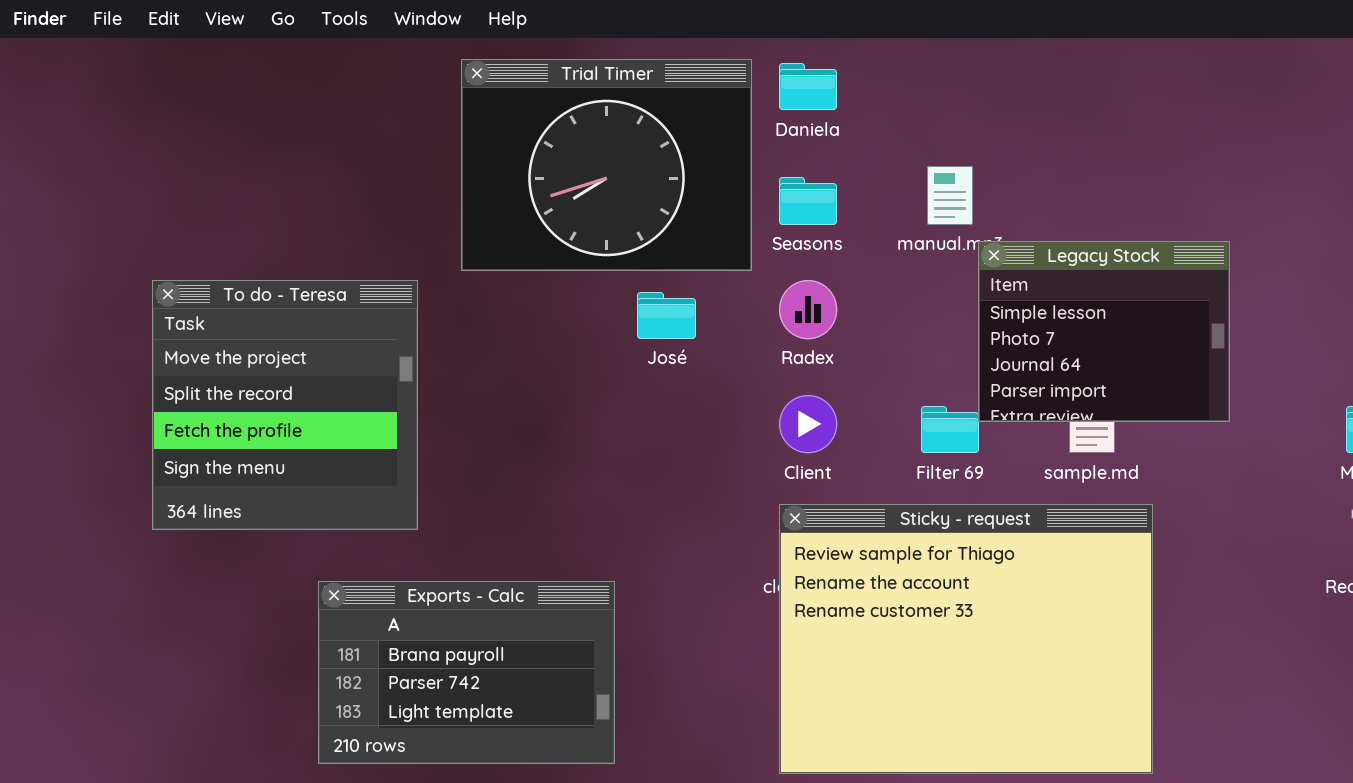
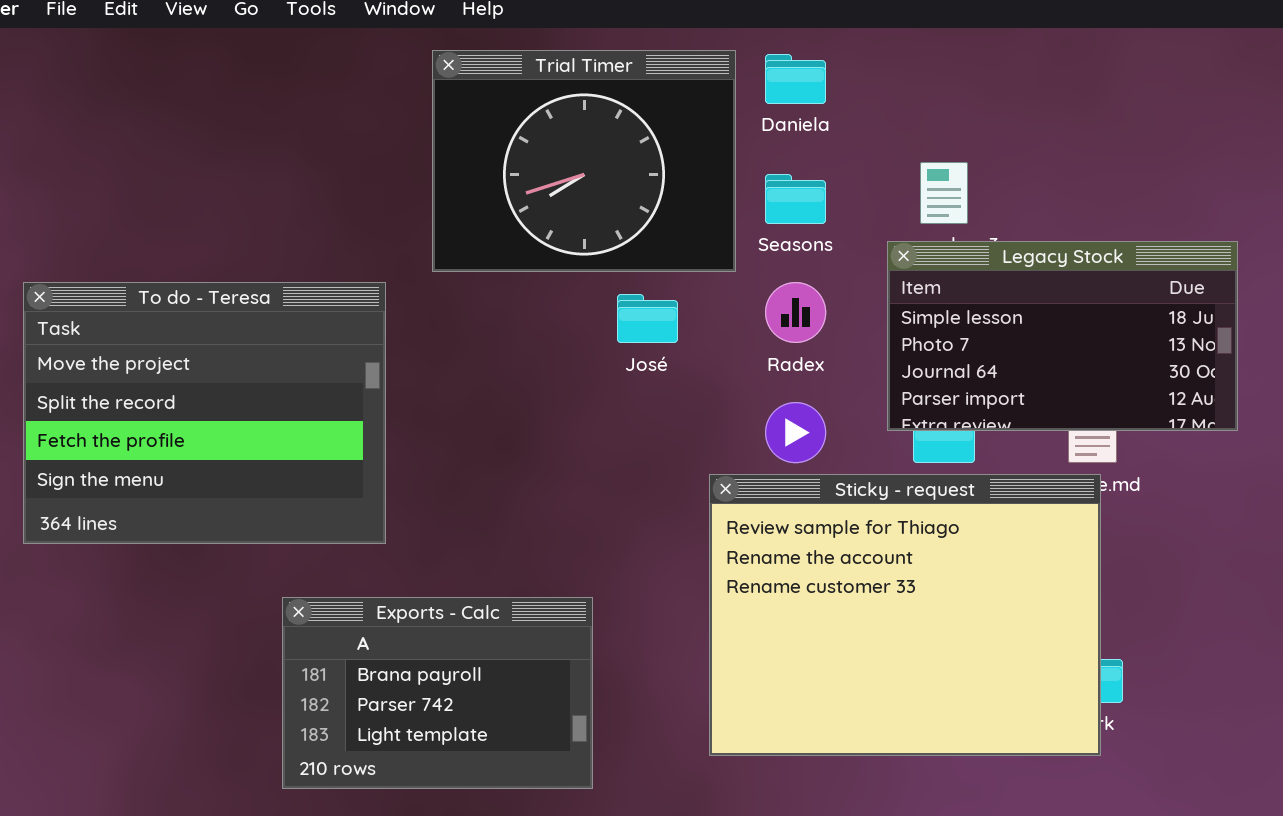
Legacy Stock: [978,241,1230,422] -> [887,241,1238,431], resized
To do - Teresa: [152,280,418,530] -> [23,282,386,544], resized
Sticky - request: [779,504,1153,774] -> [709,474,1101,756], moved

